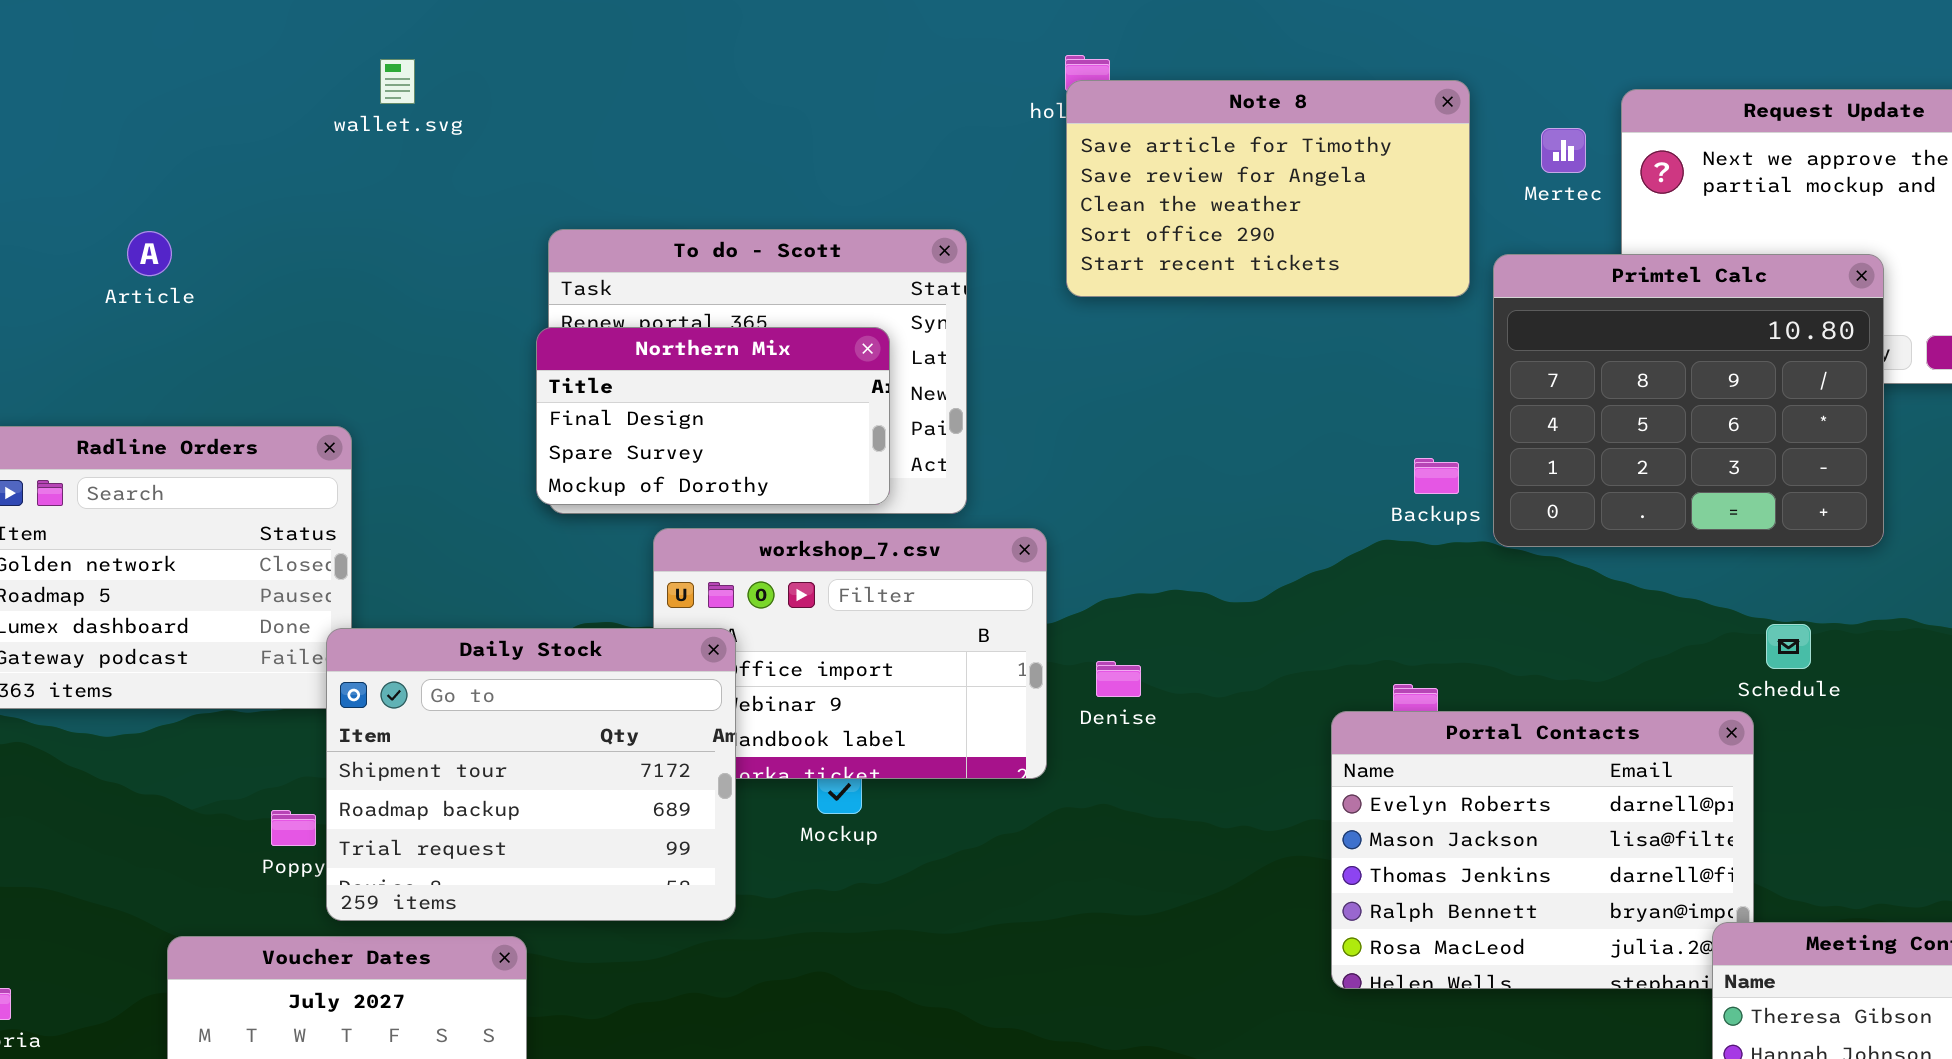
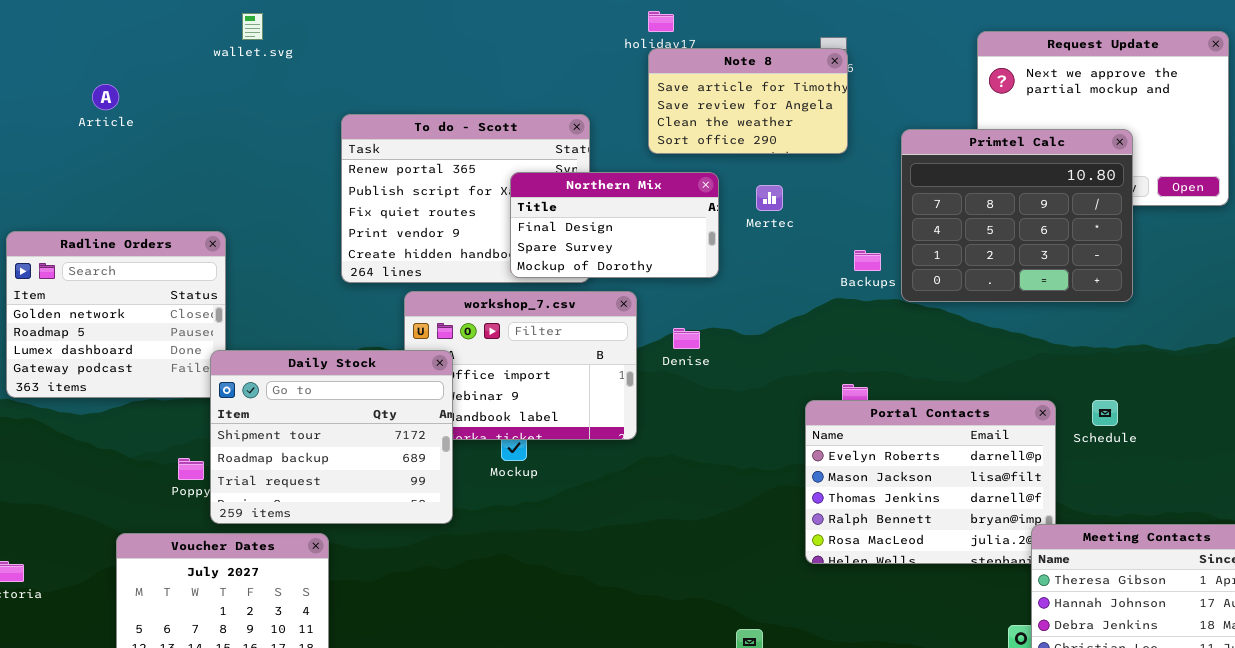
Note 8: [1066,80,1470,297] -> [648,48,848,154], resized
Mertec: [1541,128,1586,173] -> [756,185,783,211], moved
Article: [127,231,172,276] -> [92,84,119,110], moved
Northern Mix: [536,327,890,505] -> [510,172,719,278], moved
Schedule: [1766,624,1811,669] -> [1092,400,1118,426], moved
Denise: [1096,661,1141,697] -> [673,328,700,349], moved

